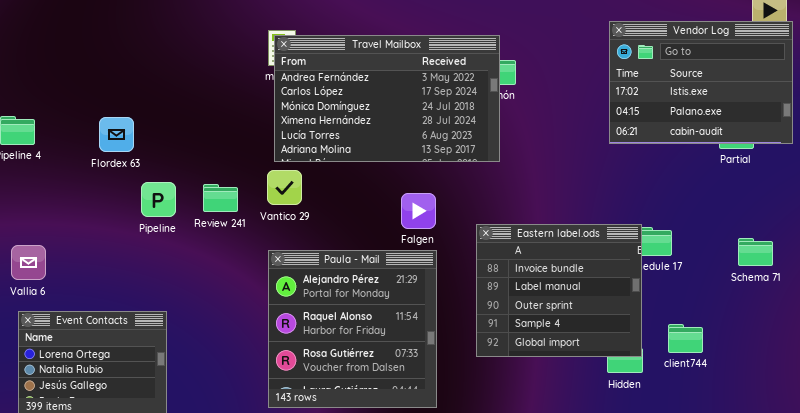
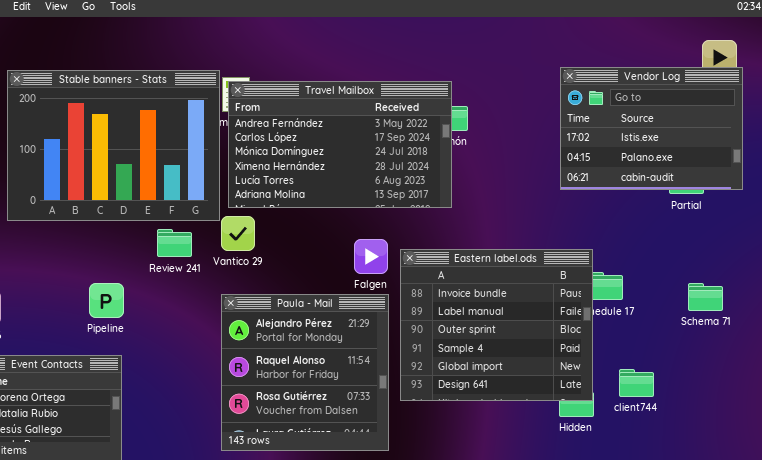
Stable banners - Stats: none -> [7,70,220,221], opened
Pipeline: [141,182,176,217] -> [89,283,124,318], moved
Eastern label.ods: [476,224,642,357] -> [400,249,593,401], resized

